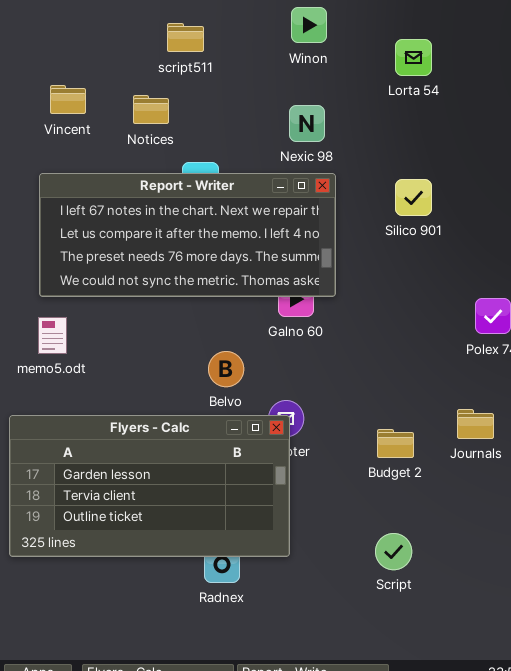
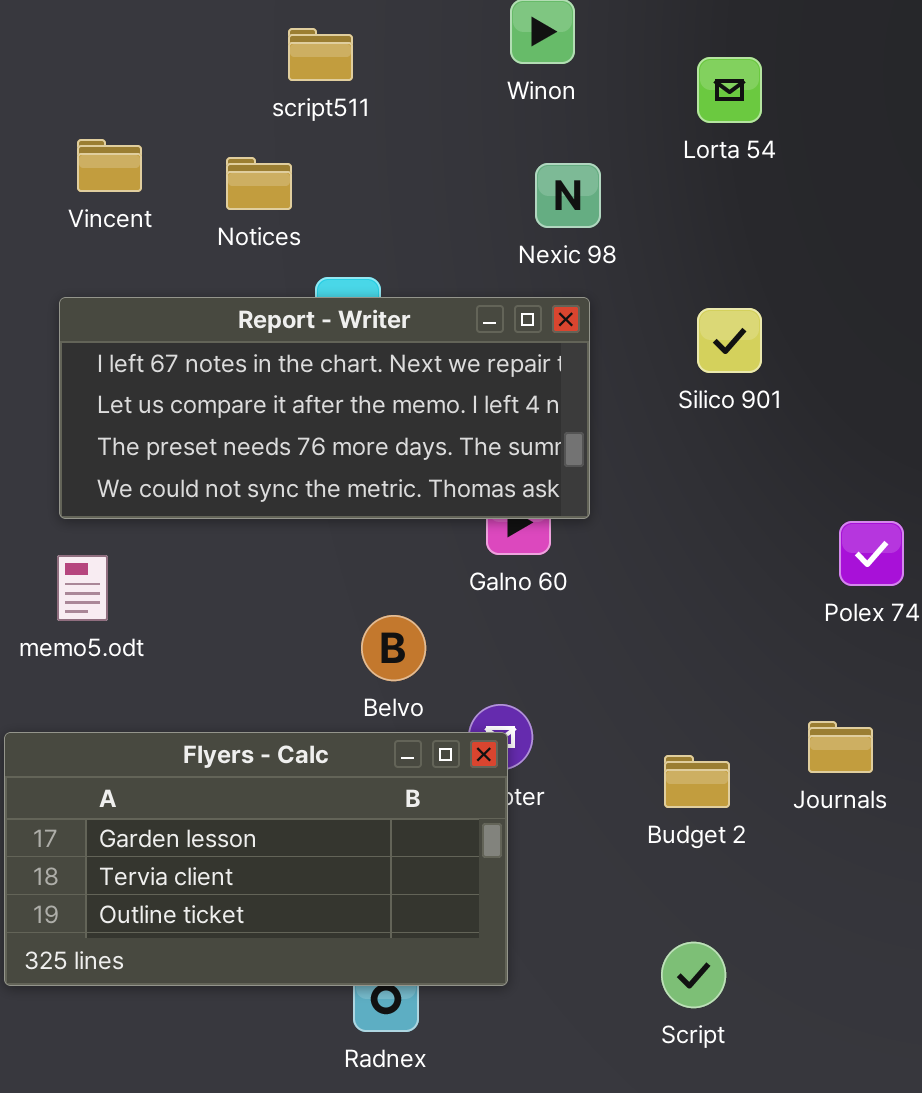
Nexic 98: [289,105,325,142] -> [535,163,601,228], moved

